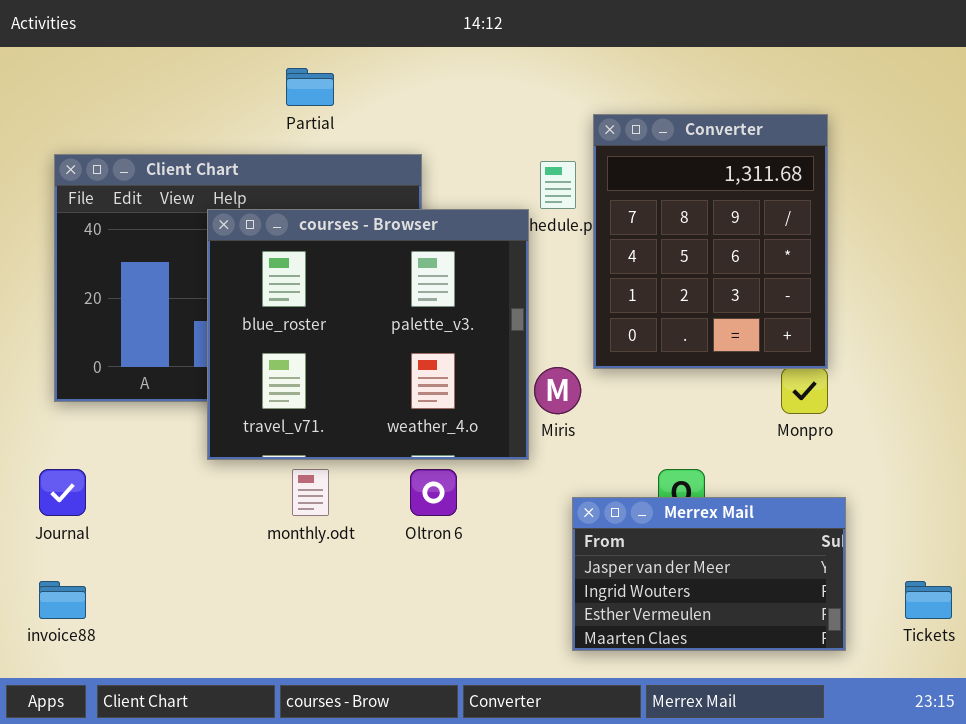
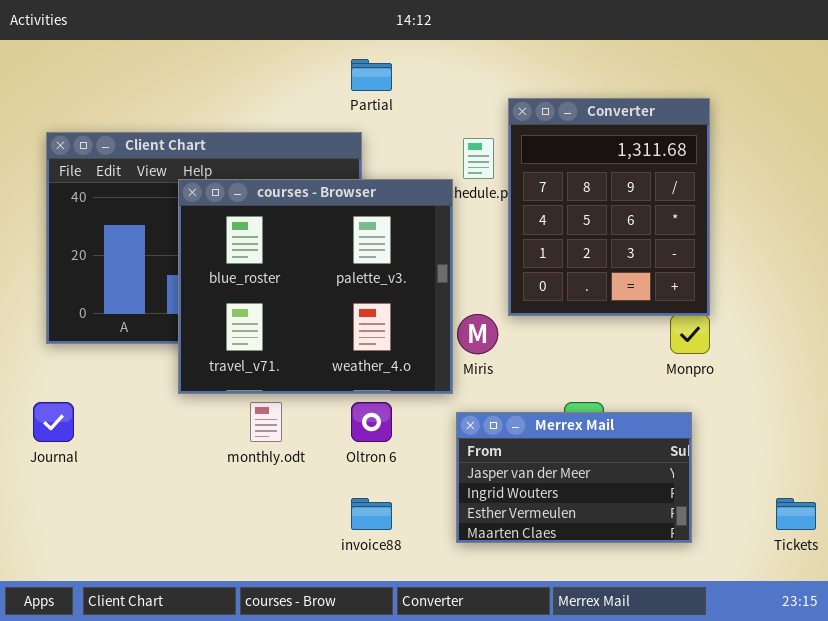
Partial: [286,68,334,106] -> [351,59,392,91], moved
Merrex Mail: [572,497,846,651] -> [456,412,692,543], moved
invoice88: [39,581,86,619] -> [351,498,392,530], moved

